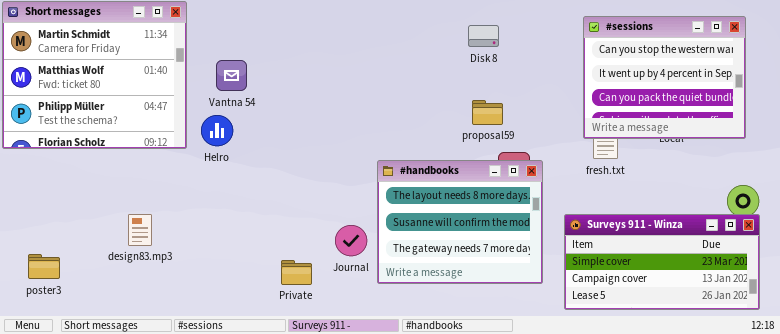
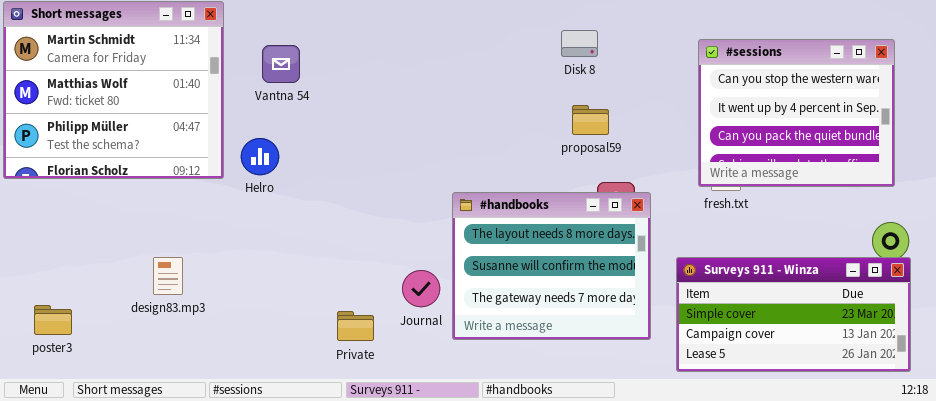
#sessions: [583,16,746,139] -> [698,39,895,187], moved
Vantna 54: [216,60,247,91] -> [262,45,300,83], moved
proposal59: [472,100,503,125] -> [572,105,609,135], moved

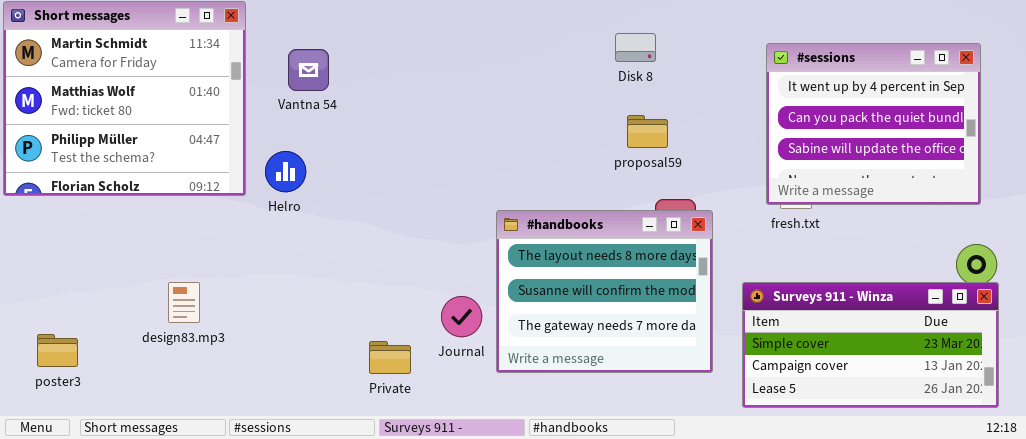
#sessions: [698,39,895,187] -> [766,43,981,205], scrolled down 1 row

